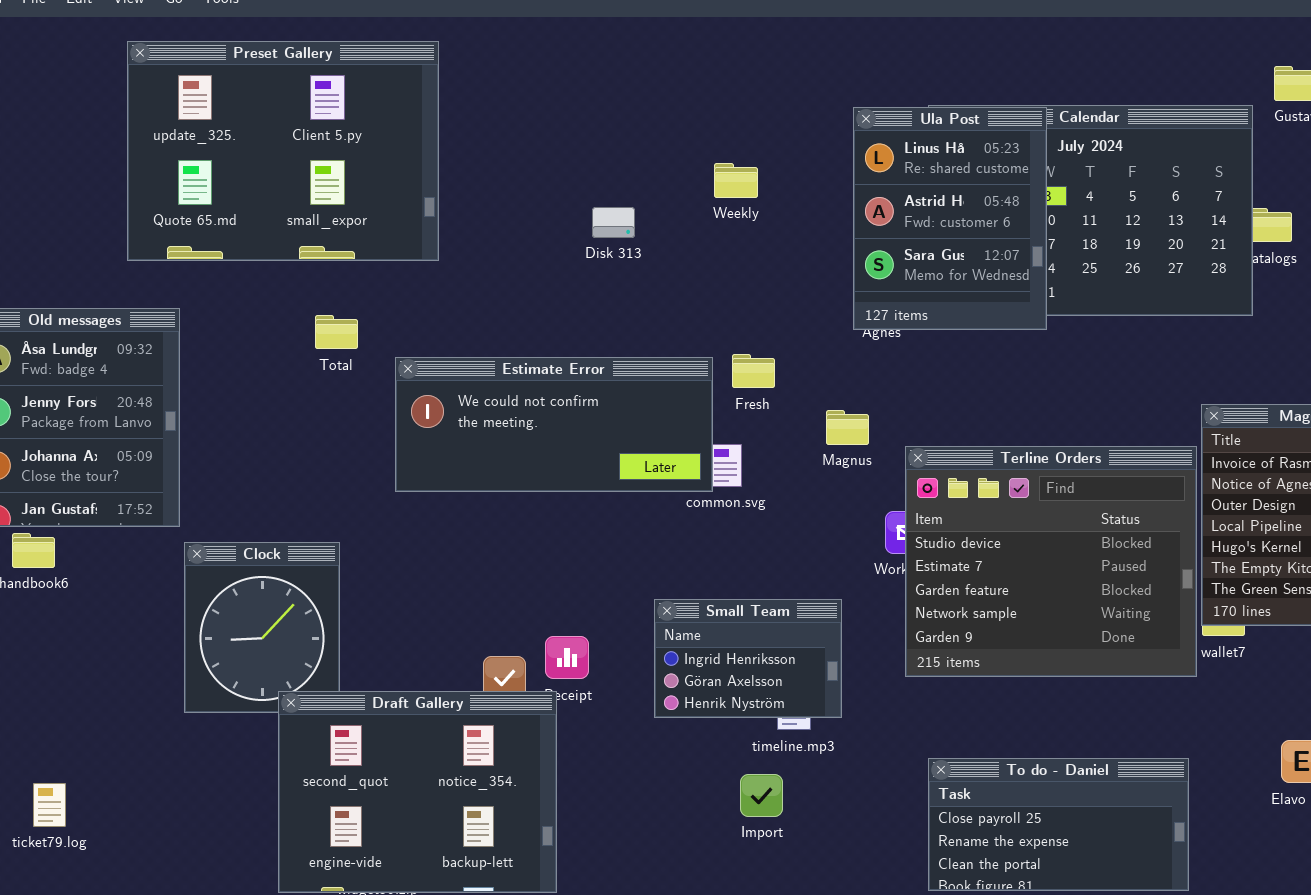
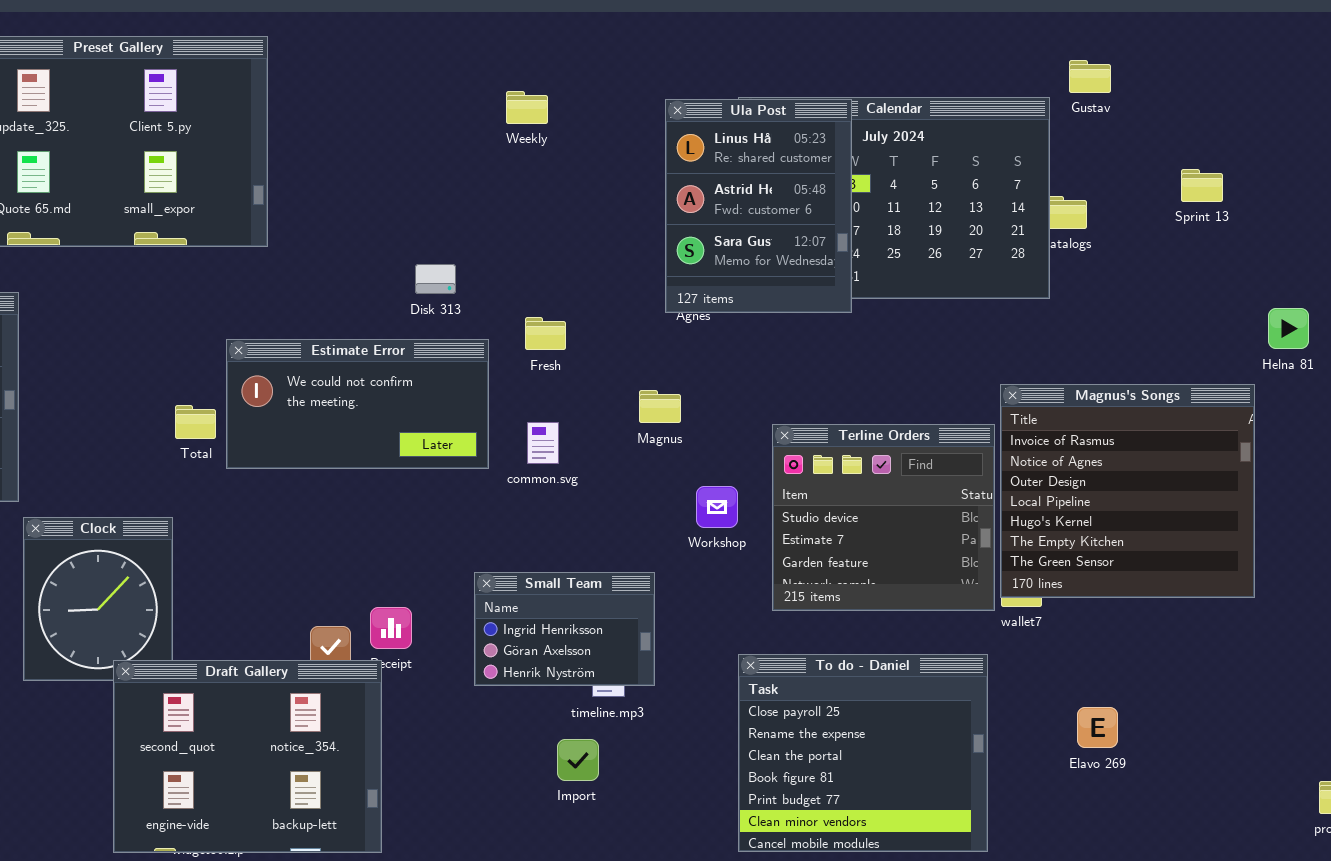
Weekly: [714,163,758,198] -> [506,91,548,124], moved
Disk 313: [592,207,635,238] -> [415,264,456,294], moved
Total: [315,315,358,349] -> [175,405,216,439], moved
Fresh: [732,354,775,388] -> [525,317,566,350], moved
Estimate Error: [395,357,713,492] -> [226,339,489,469], resized
Terline Orders: [905,446,1197,677] -> [772,424,995,611], resized
To do - Daniel: [928,758,1189,891] -> [738,654,988,852], resized

